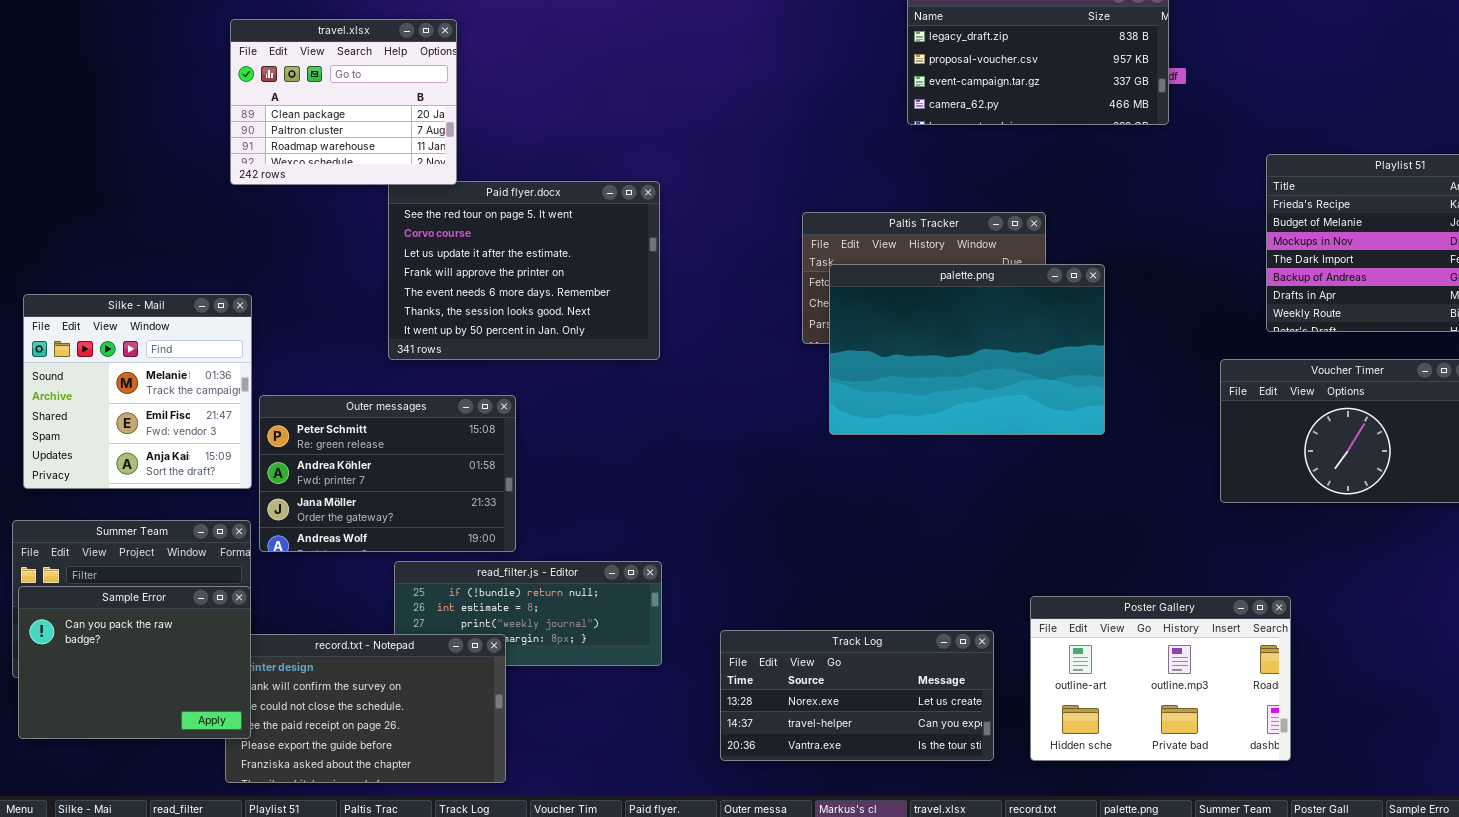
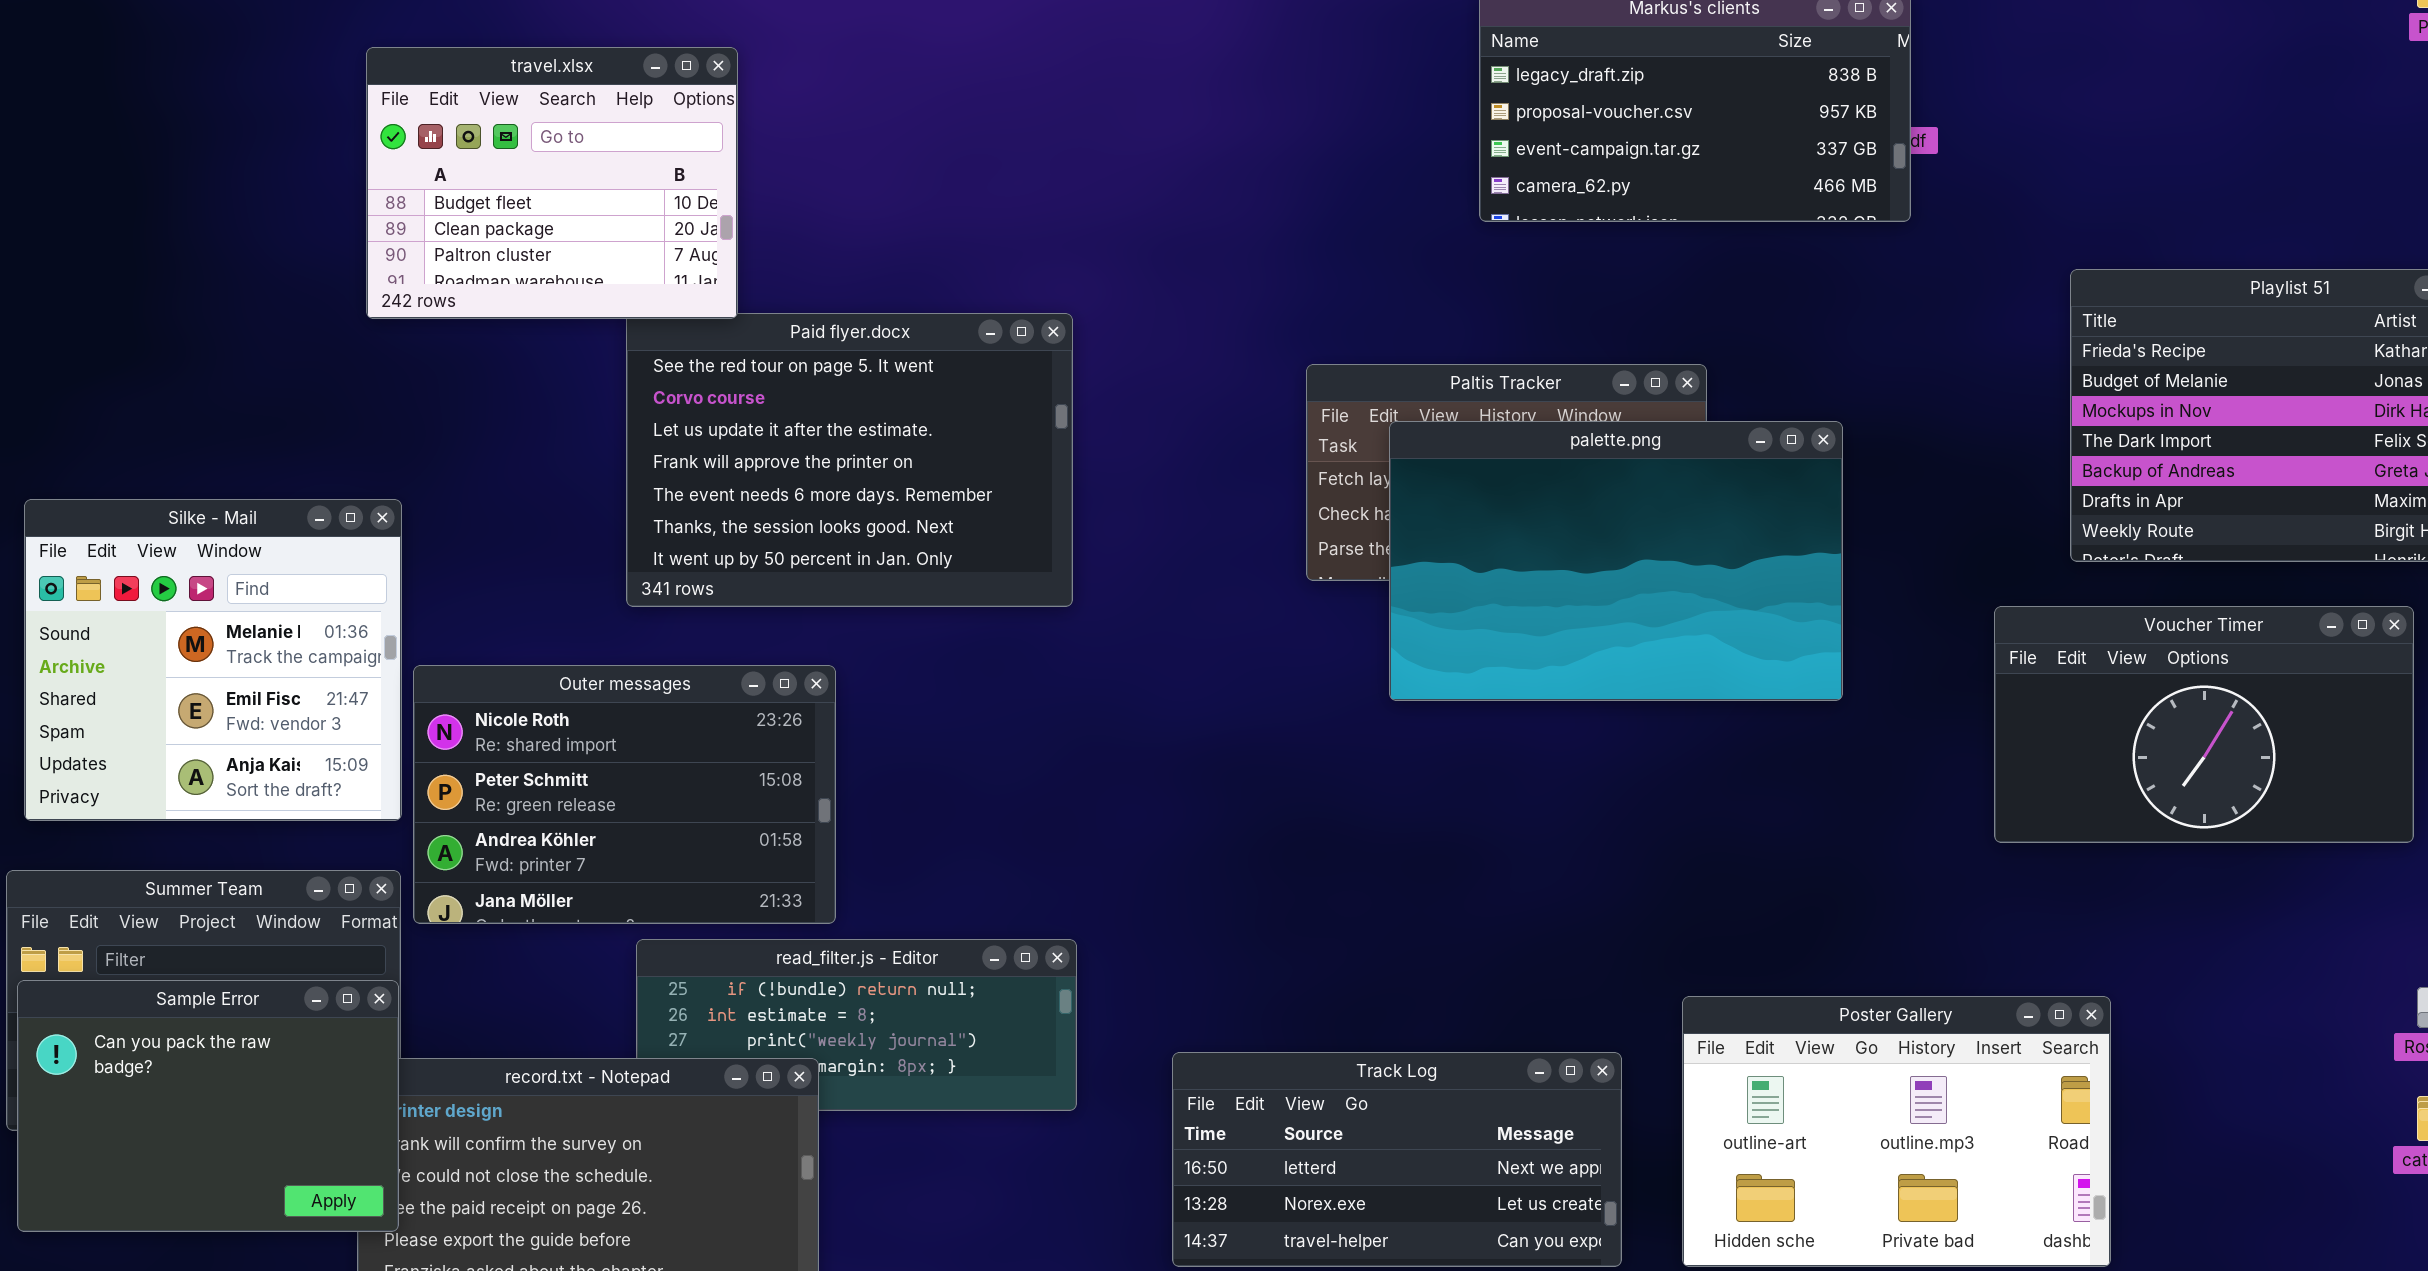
travel.xlsx: [230,19,457,185] -> [366,47,738,319], scrolled up 1 row
palette.png: [829,264,1105,435] -> [1389,421,1843,701], moved
Outer messages: [259,395,516,552] -> [413,665,836,924], scrolled up 1 row
Track Log: [720,630,994,761] -> [1172,1052,1622,1267], scrolled up 1 row

